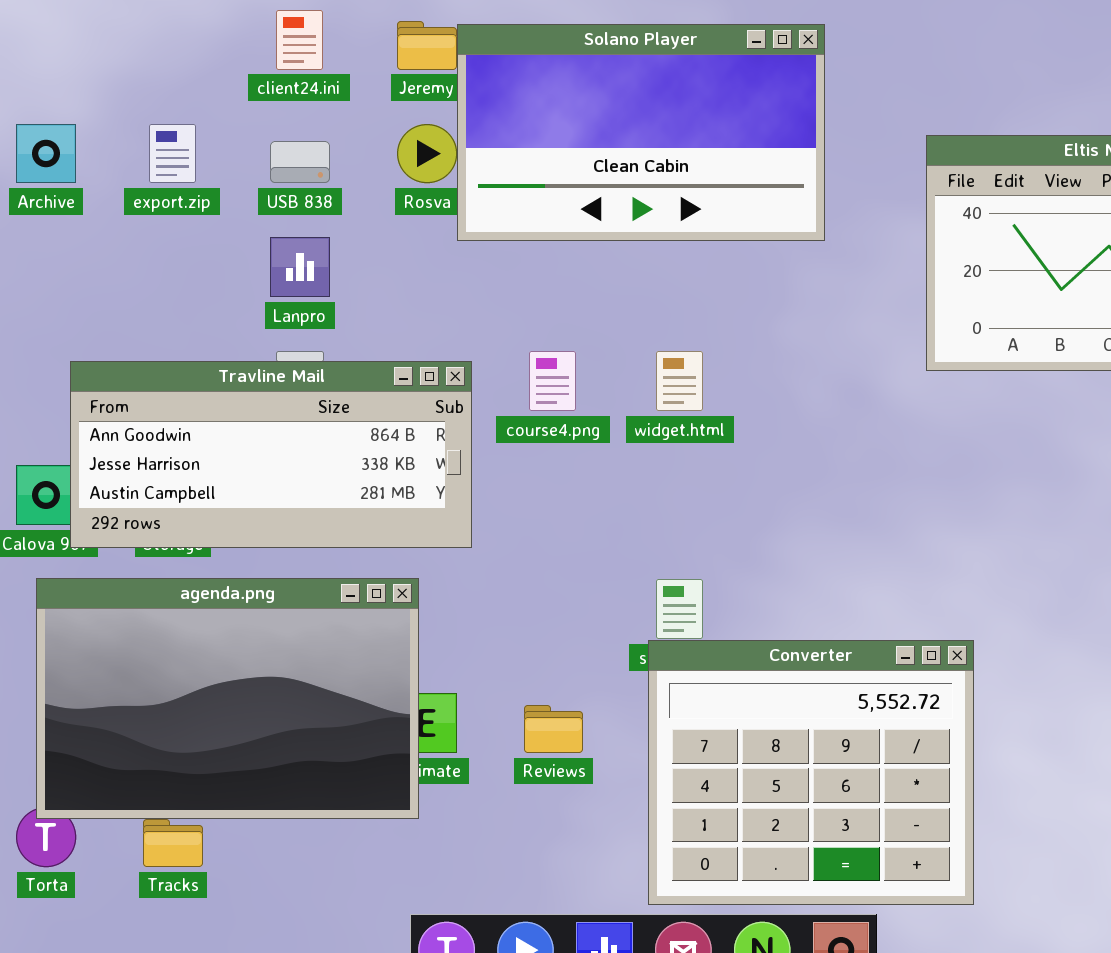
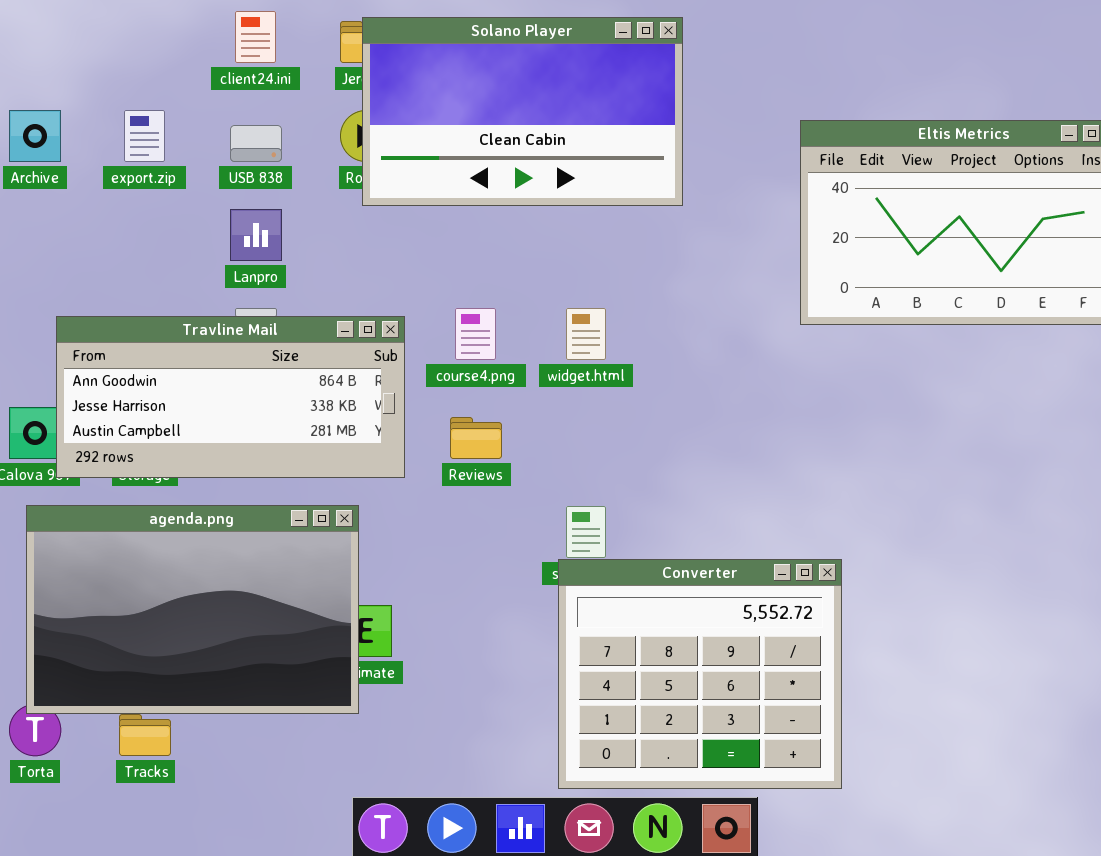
Solano Player: [457,24,825,241] -> [362,17,683,206], moved
Reviews: [524,705,583,753] -> [450,417,502,459], moved

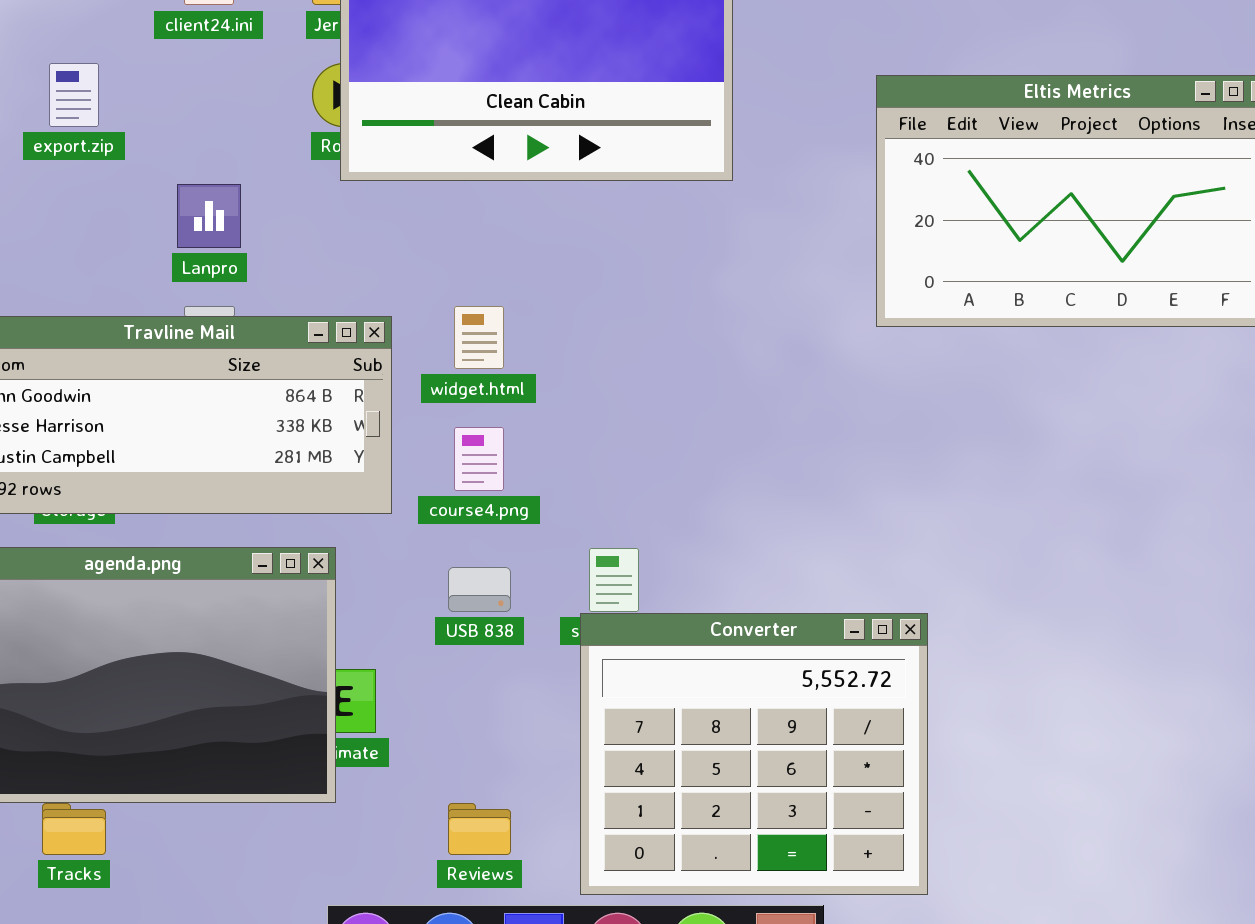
USB 838: [230,125,282,162] -> [448,567,511,612], moved
course4.png: [455,308,496,360] -> [454,427,504,491], moved
widget.html: [566,308,606,360] -> [454,306,504,369], moved
Reviews: [450,417,502,459] -> [448,803,511,855], moved

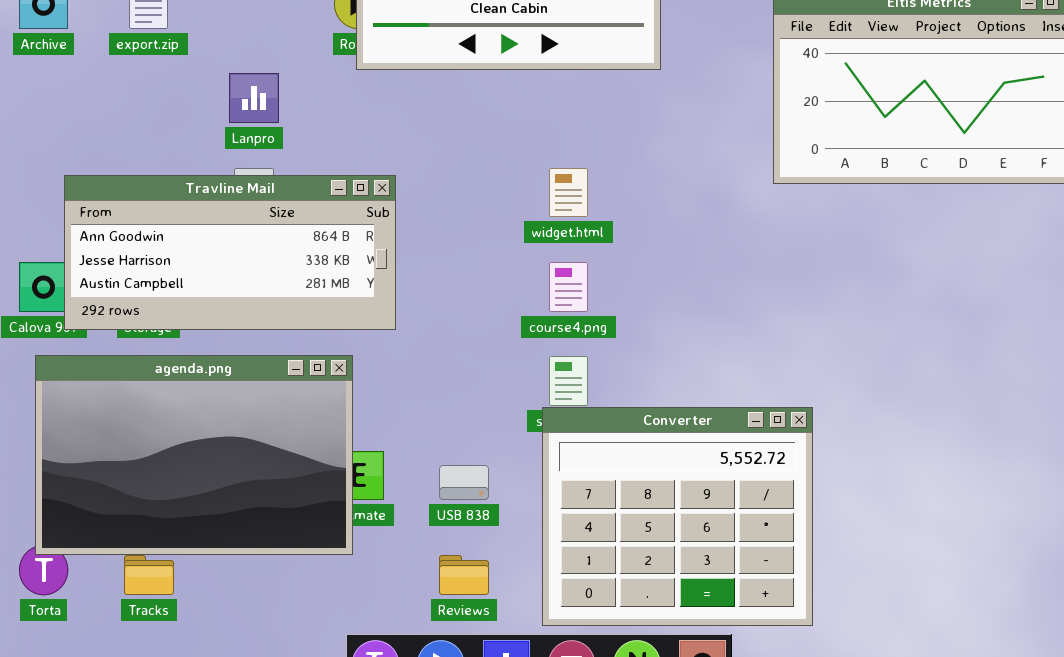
widget.html: [454,306,504,369] -> [549,168,588,217], moved
course4.png: [454,427,504,491] -> [549,262,588,312], moved
USB 838: [448,567,511,612] -> [439,465,489,500], moved

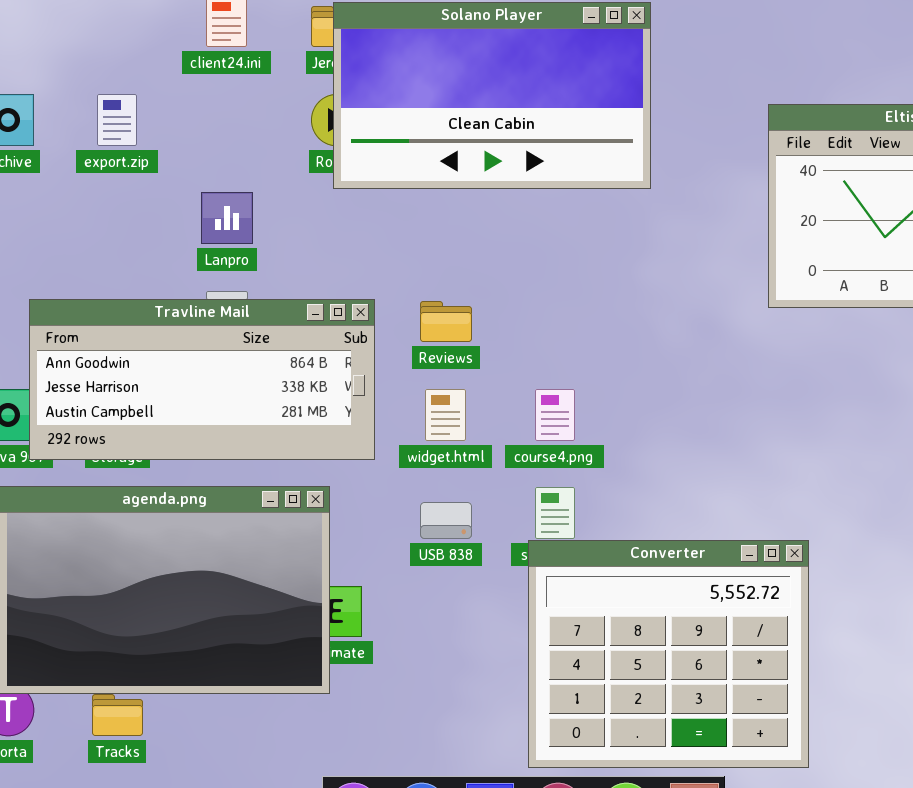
widget.html: [549,168,588,217] -> [425,389,466,441], moved
USB 838: [439,465,489,500] -> [420,502,472,539], moved
Reviews: [439,555,489,595] -> [420,301,472,342], moved

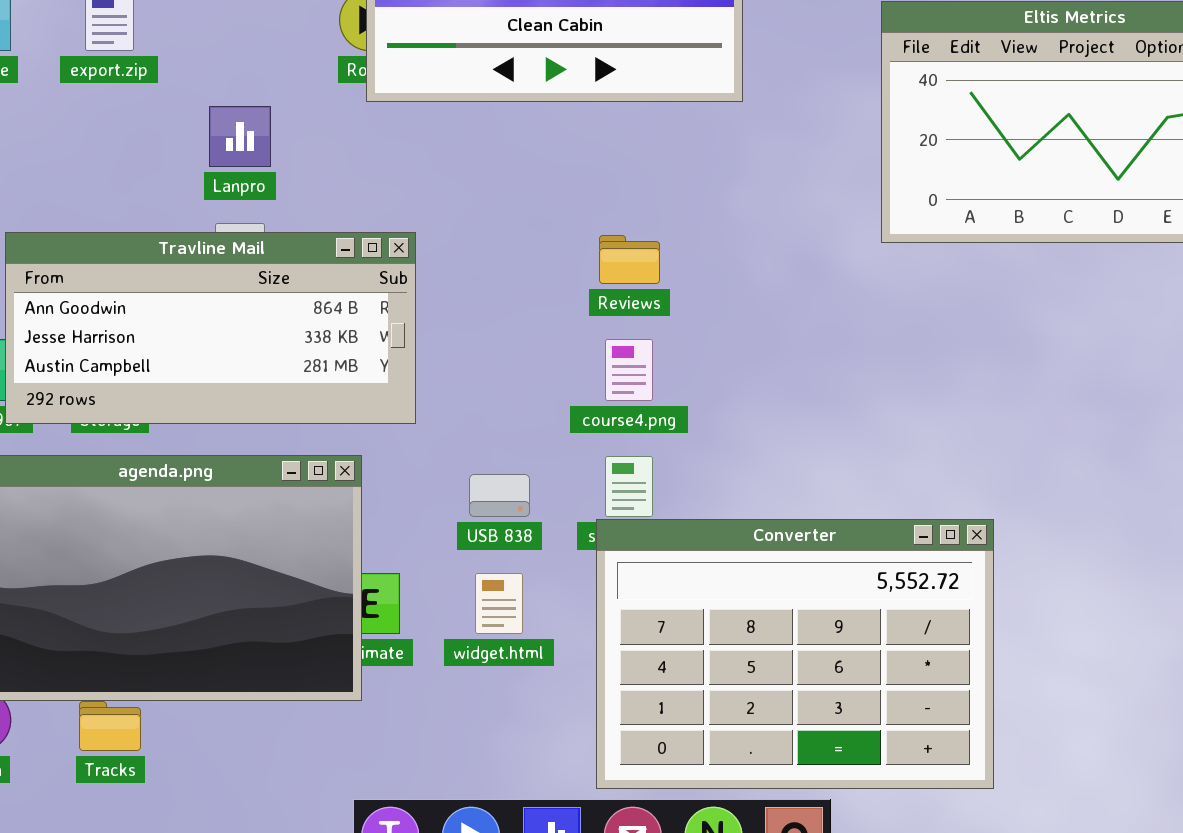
Reviews: [420,301,472,342] -> [599,235,660,284], moved
widget.html: [425,389,466,441] -> [475,573,523,634], moved
Converter: [528,540,809,768] -> [596,519,994,789], resized

